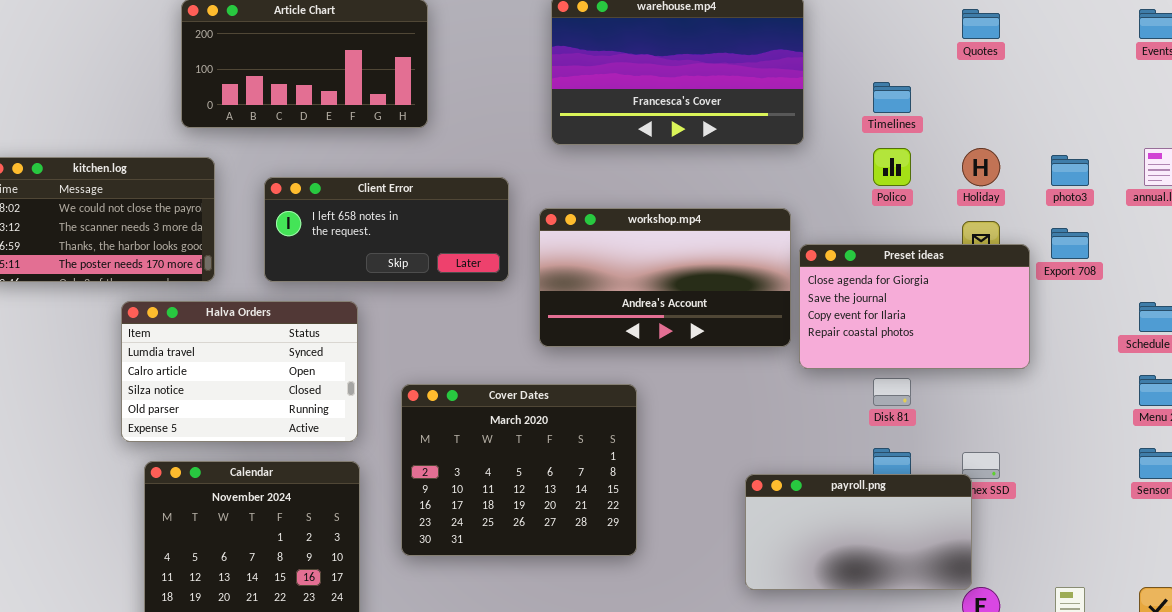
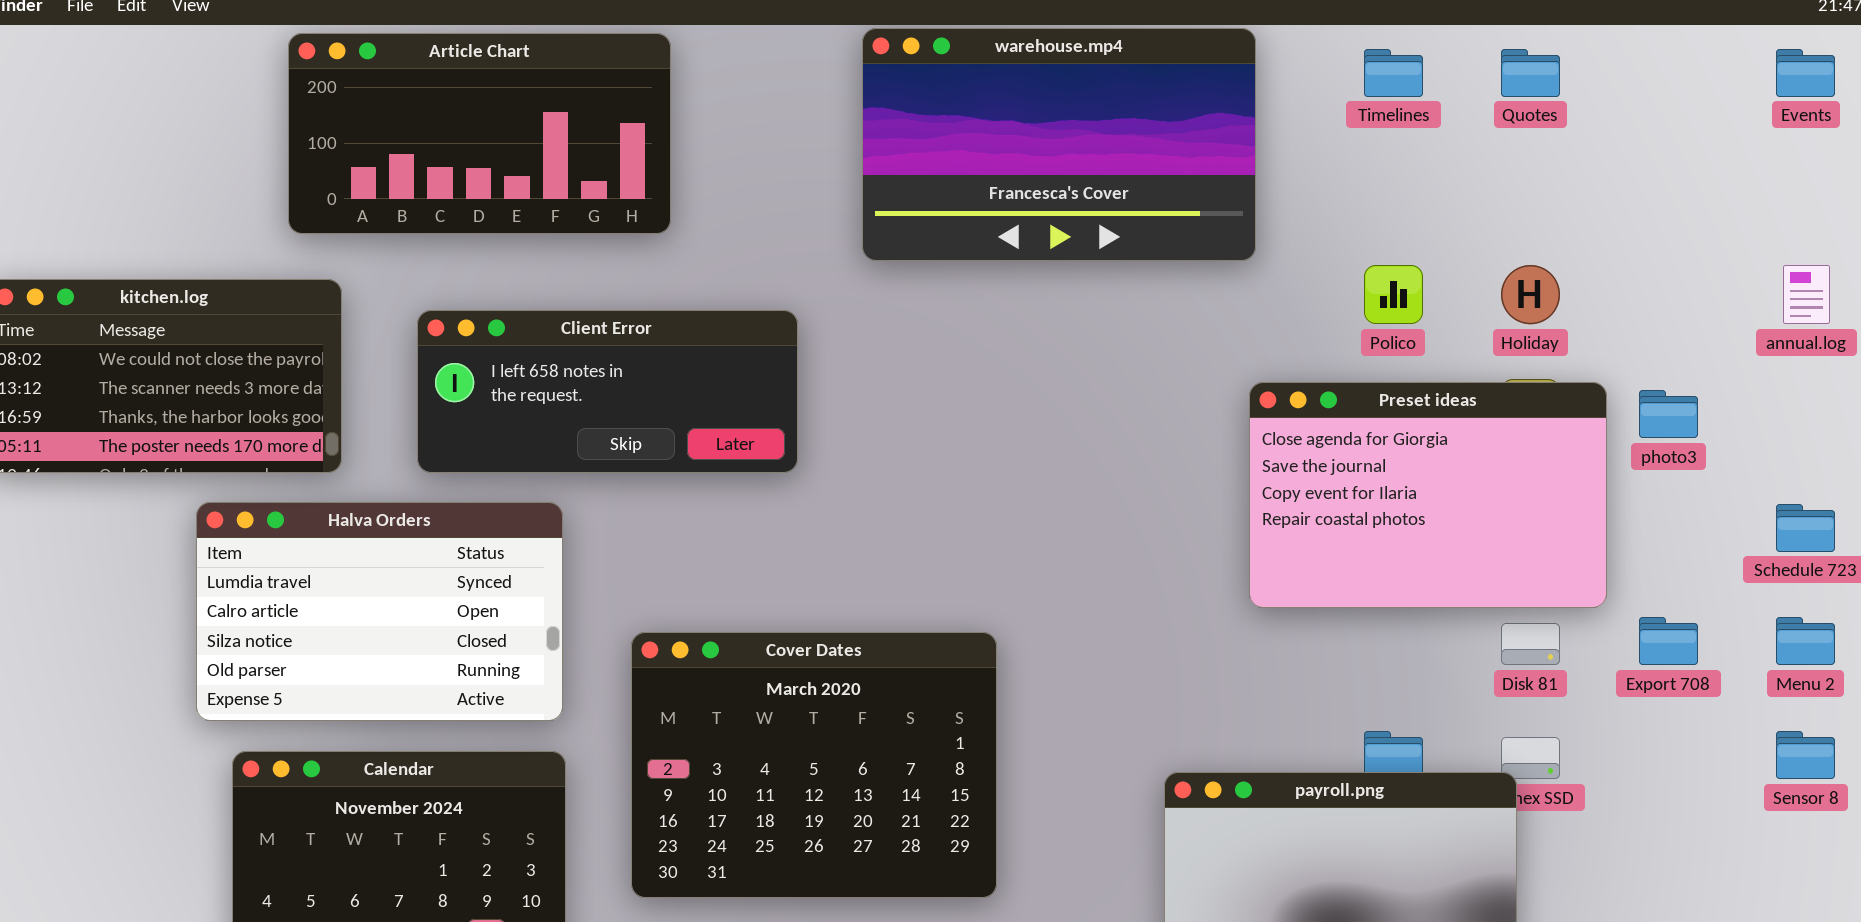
Timelines: [873,82,911,113] -> [1364,49,1423,97], moved
photo3: [1051,155,1089,186] -> [1639,390,1698,438], moved
workshop.mp4: [539,208,791,347] -> none, closed
Export 708: [1051,228,1089,259] -> [1639,617,1698,665], moved
Preset ideas: [799,244,1030,369] -> [1249,382,1607,608], resized
Disk 81: [873,378,911,406] -> [1501,623,1560,665], moved

